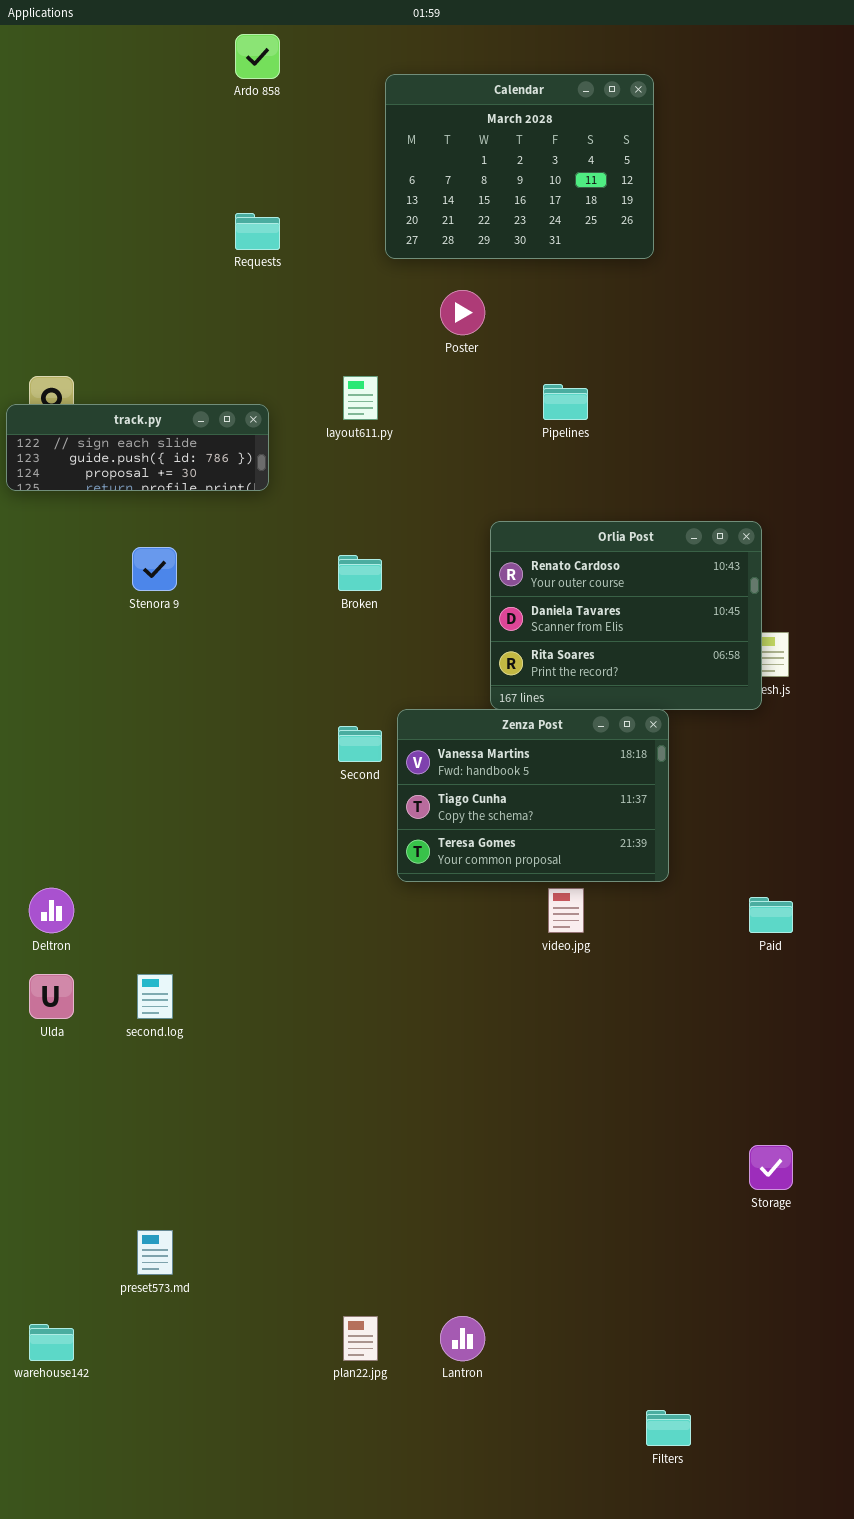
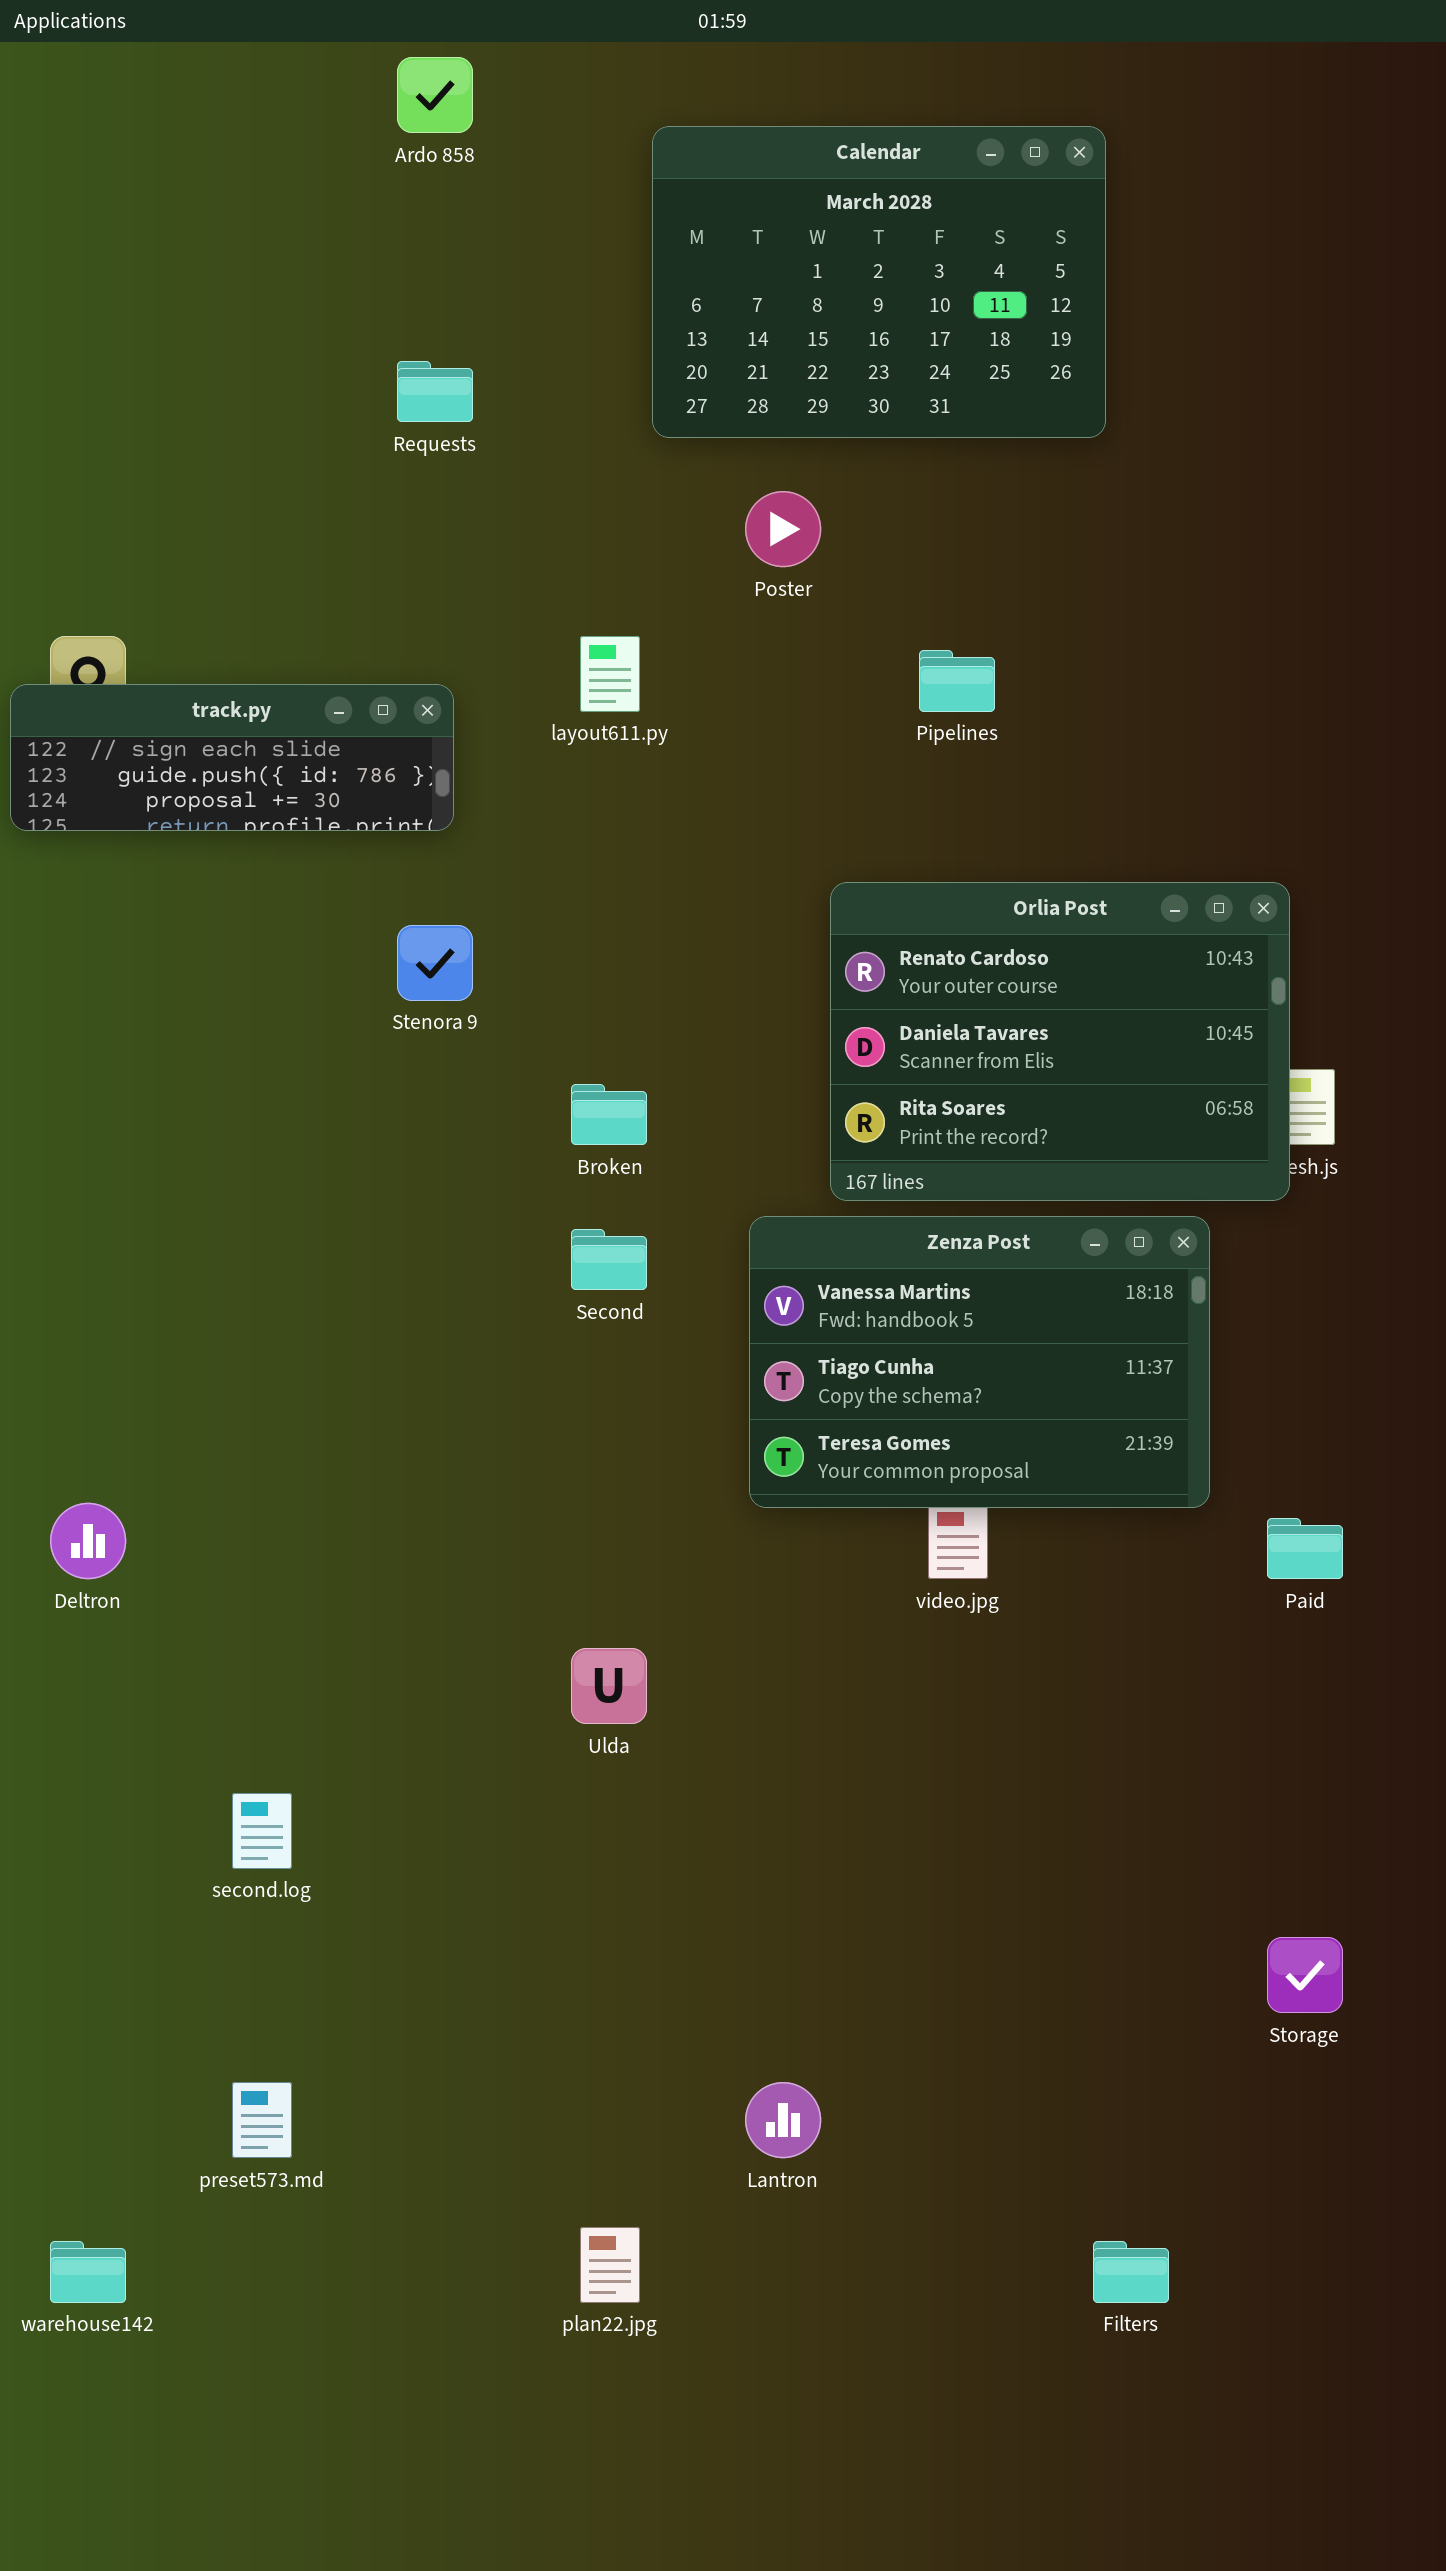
Stenora 9: [132,547,177,591] -> [397,925,473,1001], moved
Broken: [338,555,382,591] -> [571,1084,647,1145], moved
Zenza Post: [397,709,669,882] -> [749,1216,1210,1508], moved
Ulda: [29,974,74,1019] -> [571,1648,647,1724], moved
second.log: [137,974,173,1019] -> [232,1793,292,1869], moved
Lantron: [440,1316,485,1361] -> [745,2082,821,2158], moved
Filters: [646,1410,691,1446] -> [1093,2241,1169,2303], moved

